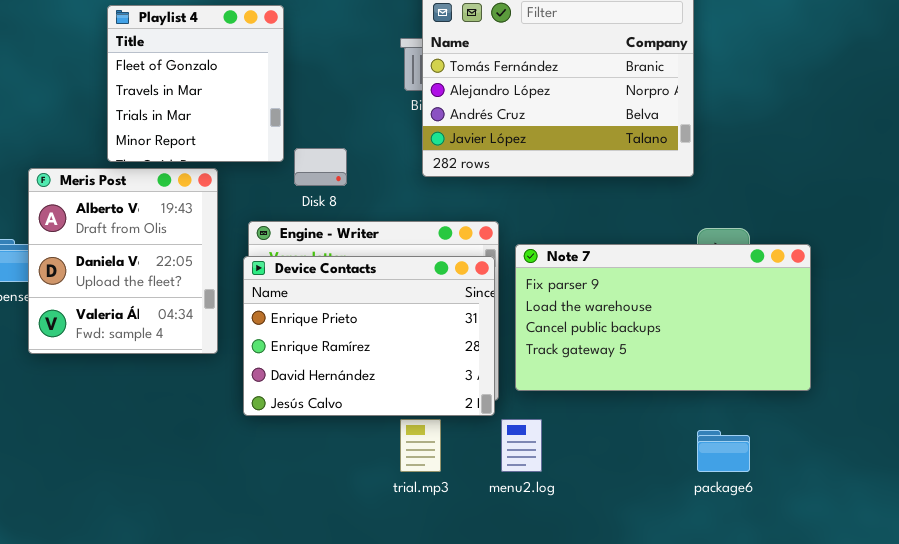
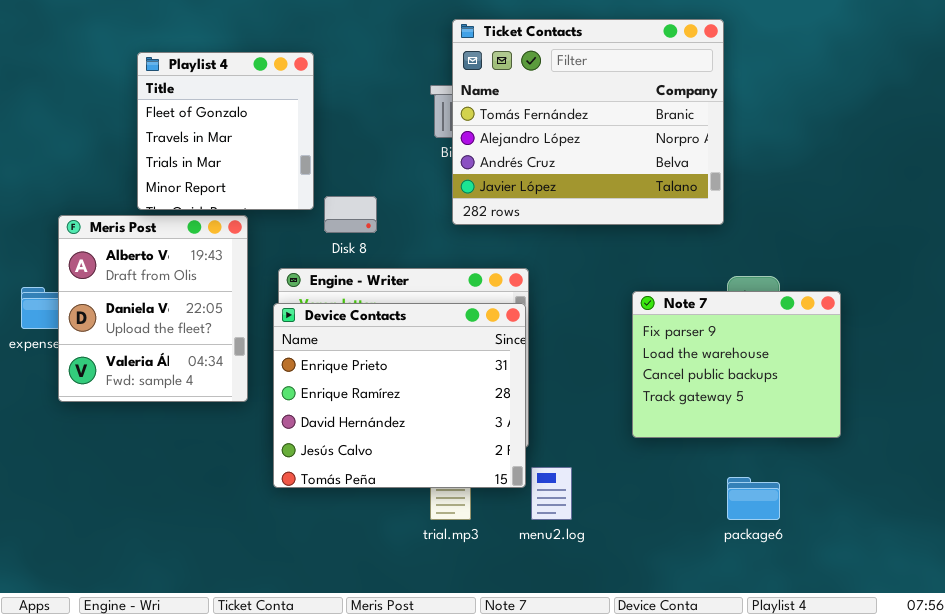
Note 7: [515,244,811,391] -> [632,291,841,438], resized
Device Contacts: [243,256,495,416] -> [273,303,526,488], resized

